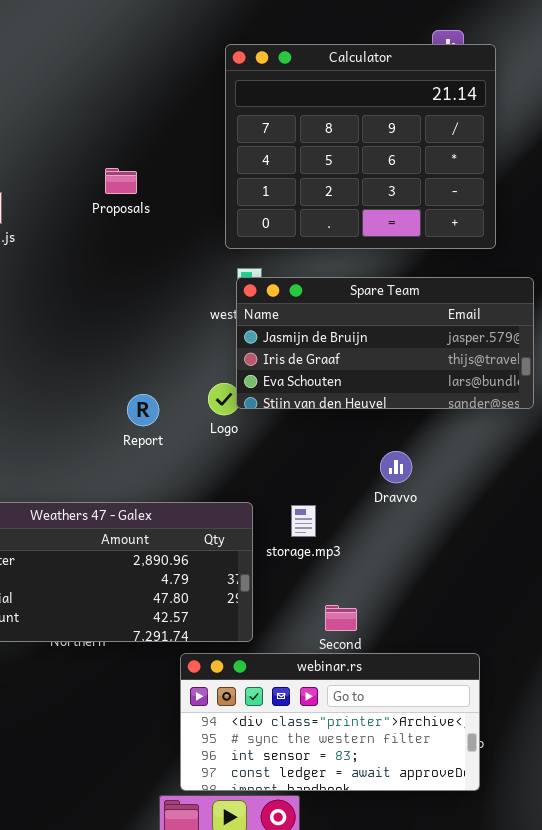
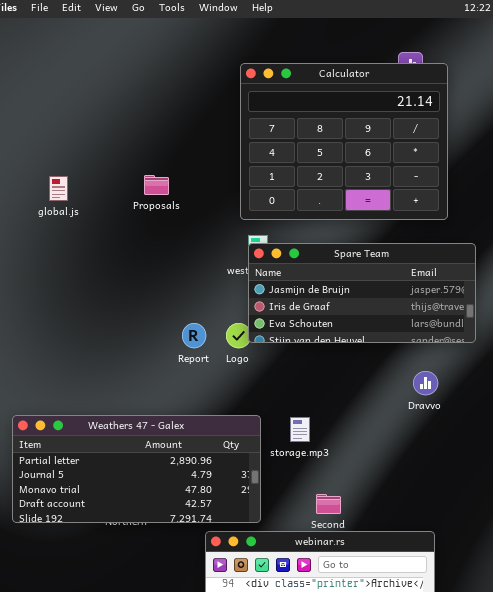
Proposals: [105,168,137,194] -> [144,175,169,195], moved
Report: [127,394,159,426] -> [182,323,206,348], moved
Dravvo: [380,451,412,483] -> [413,371,438,395], moved

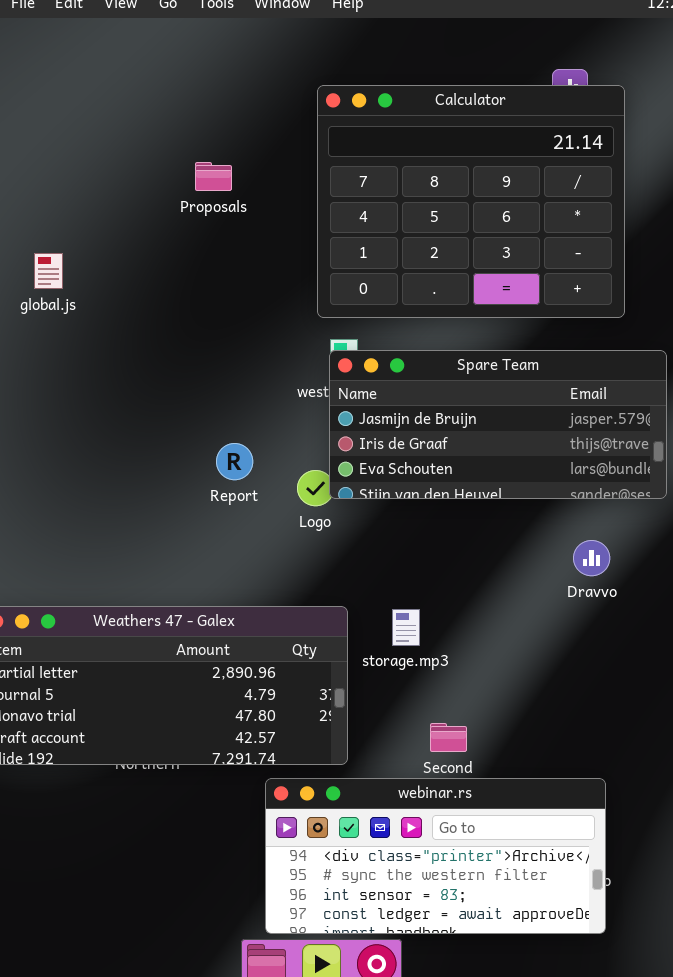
Proposals: [144,175,169,195] -> [195,162,232,191], moved
Report: [182,323,206,348] -> [216,443,253,480], moved

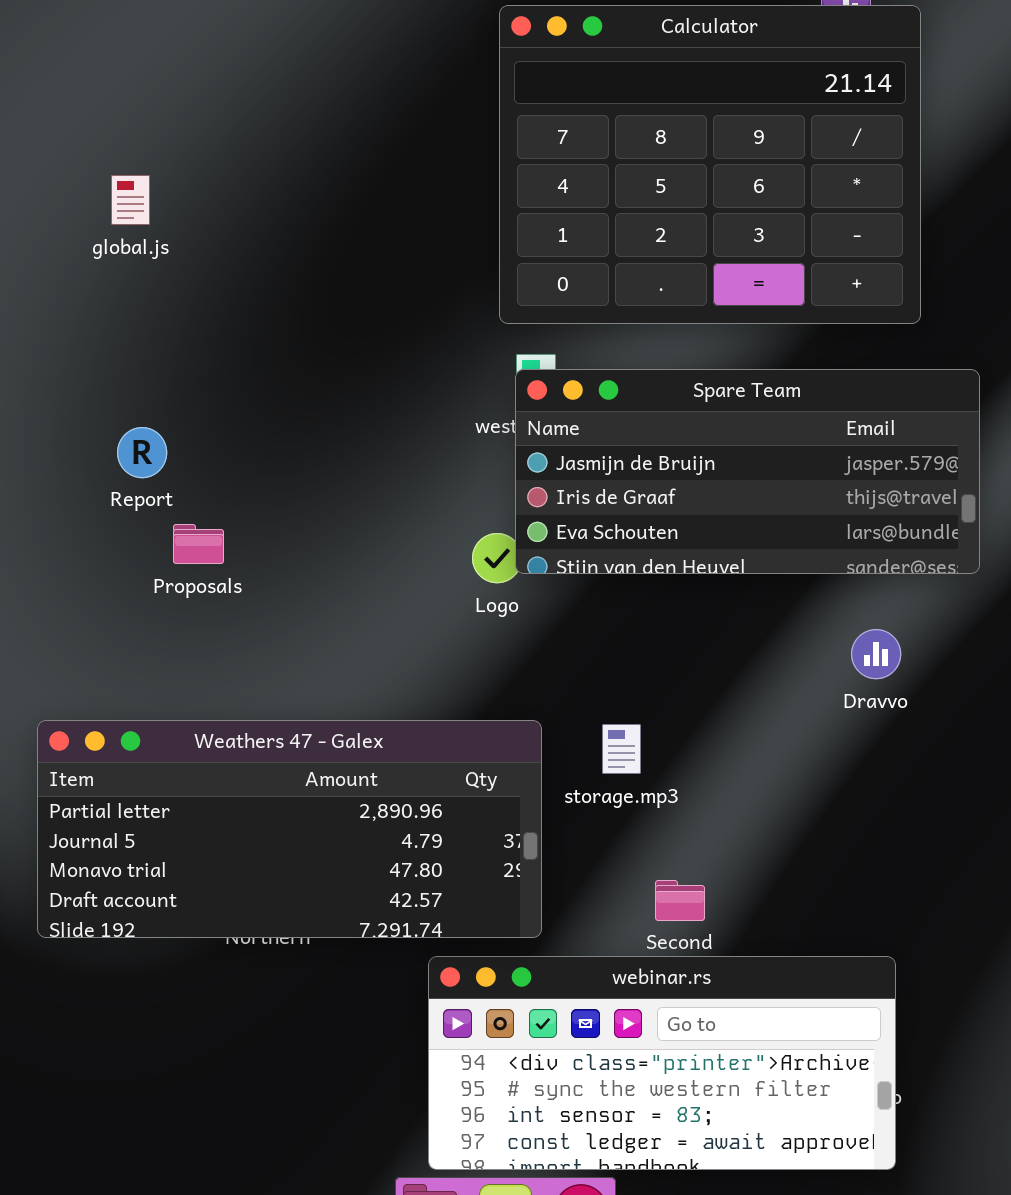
Proposals: [195,162,232,191] -> [173,524,224,564], moved
global.js: [34,253,63,289] -> [111,175,150,225], moved
Report: [216,443,253,480] -> [117,427,167,478], moved

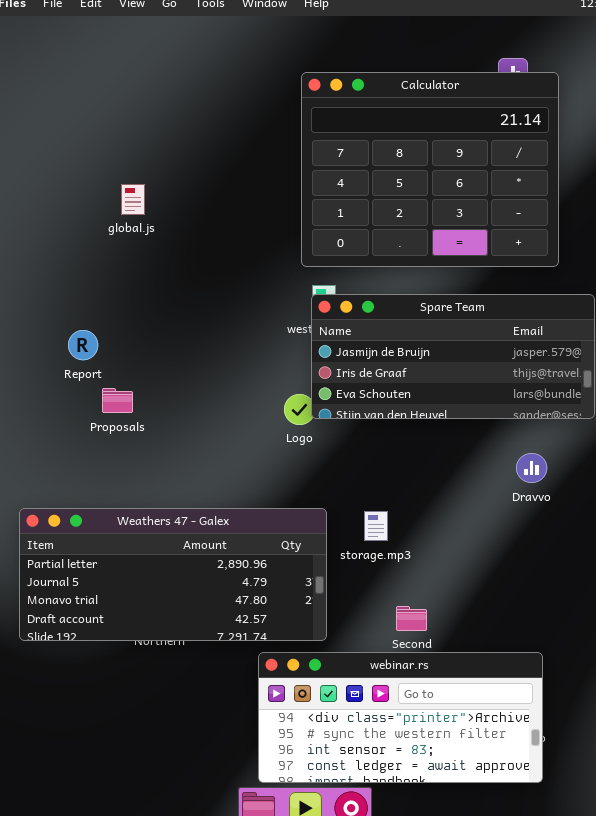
global.js: [111,175,150,225] -> [121,184,145,215], moved

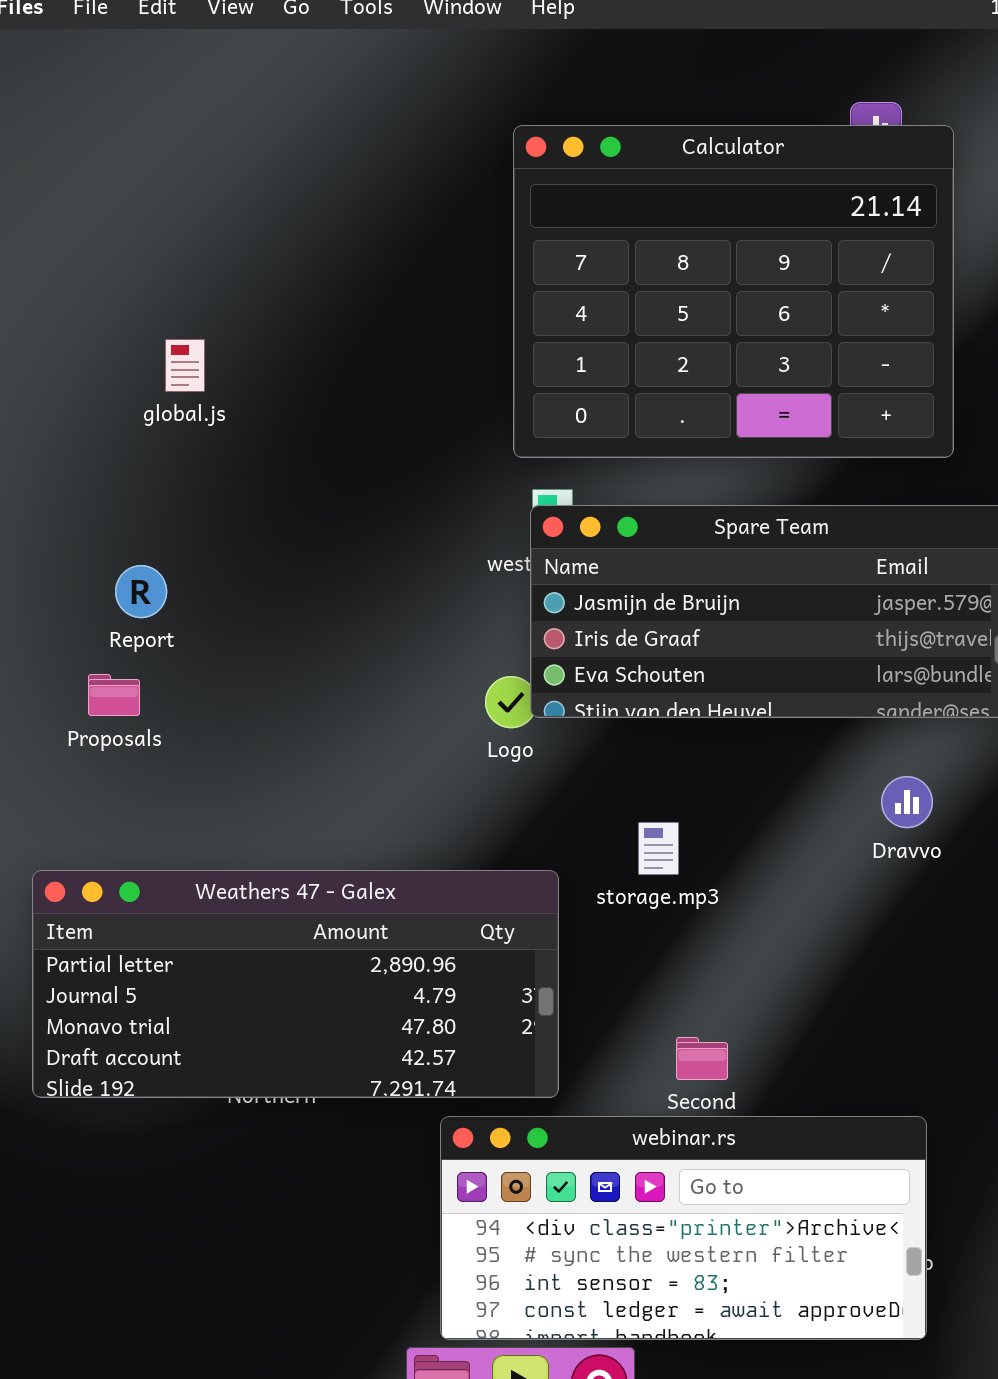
global.js: [121,184,145,215] -> [165,339,205,392], moved
Proposals: [102,388,133,413] -> [88,674,140,716], moved
storage.mp3: [364,511,388,541] -> [638,822,679,875], moved

